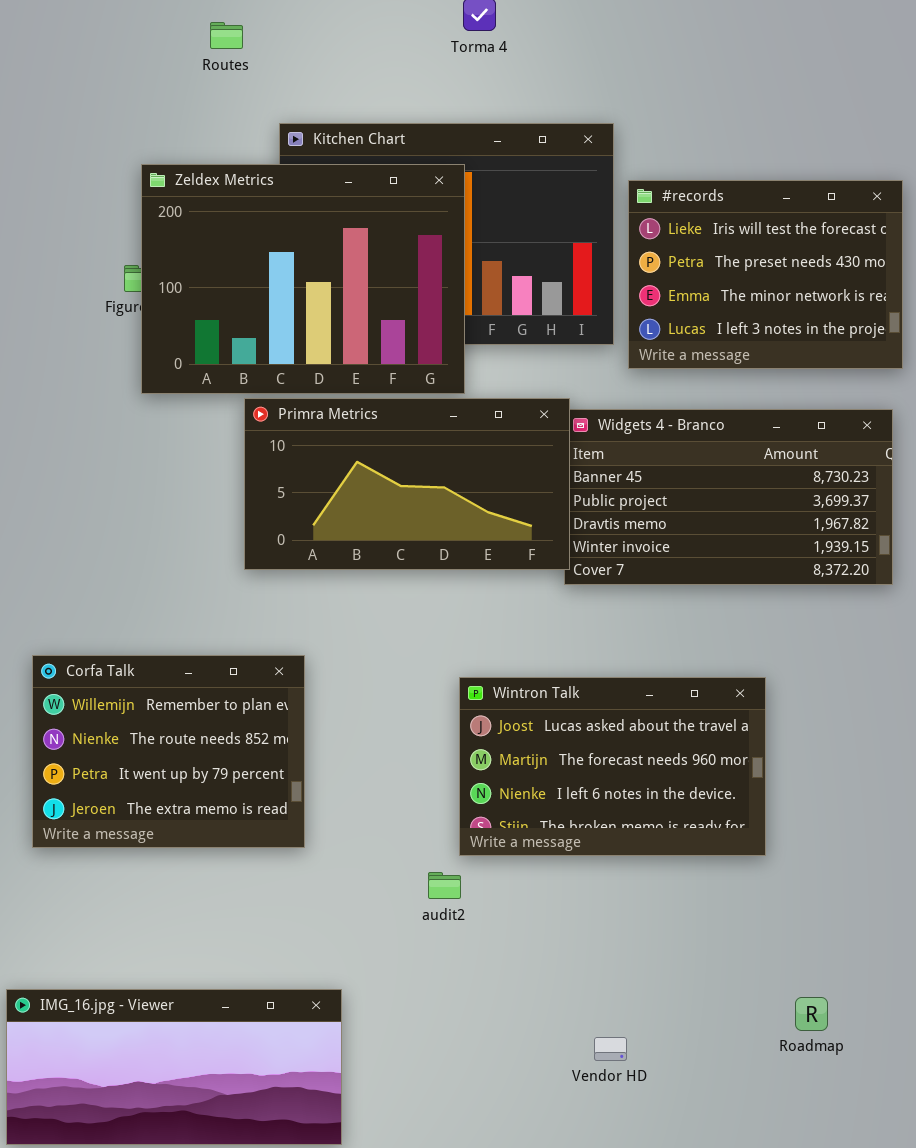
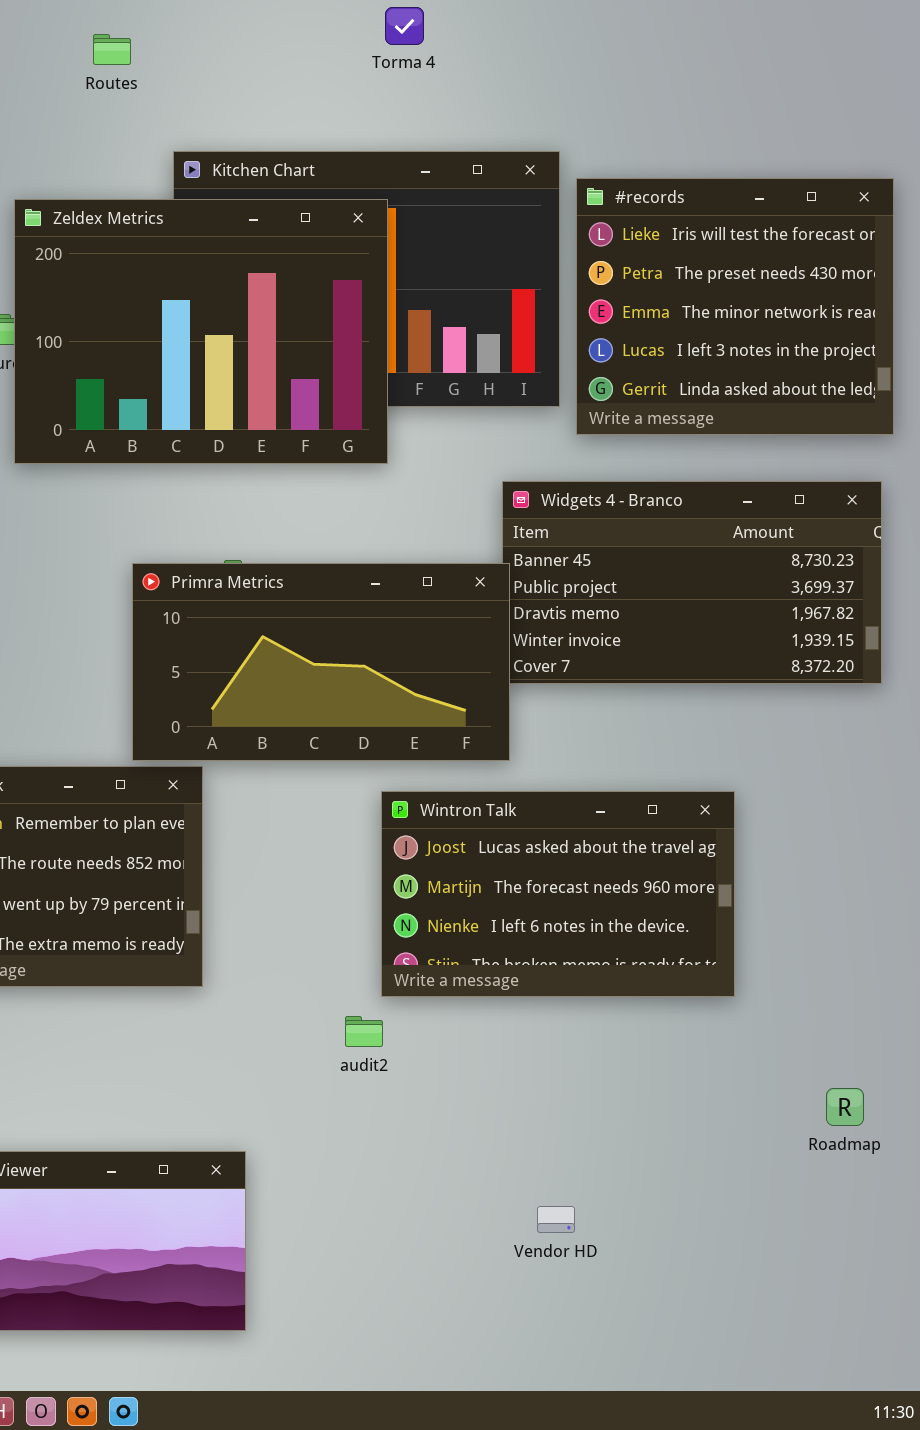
#records: [628,180,903,369] -> [576,178,894,435], resized
Primra Metrics: [244,398,570,570] -> [132,563,510,761], moved
Roadmap: [795,997,828,1031] -> [826,1088,864,1126], moved

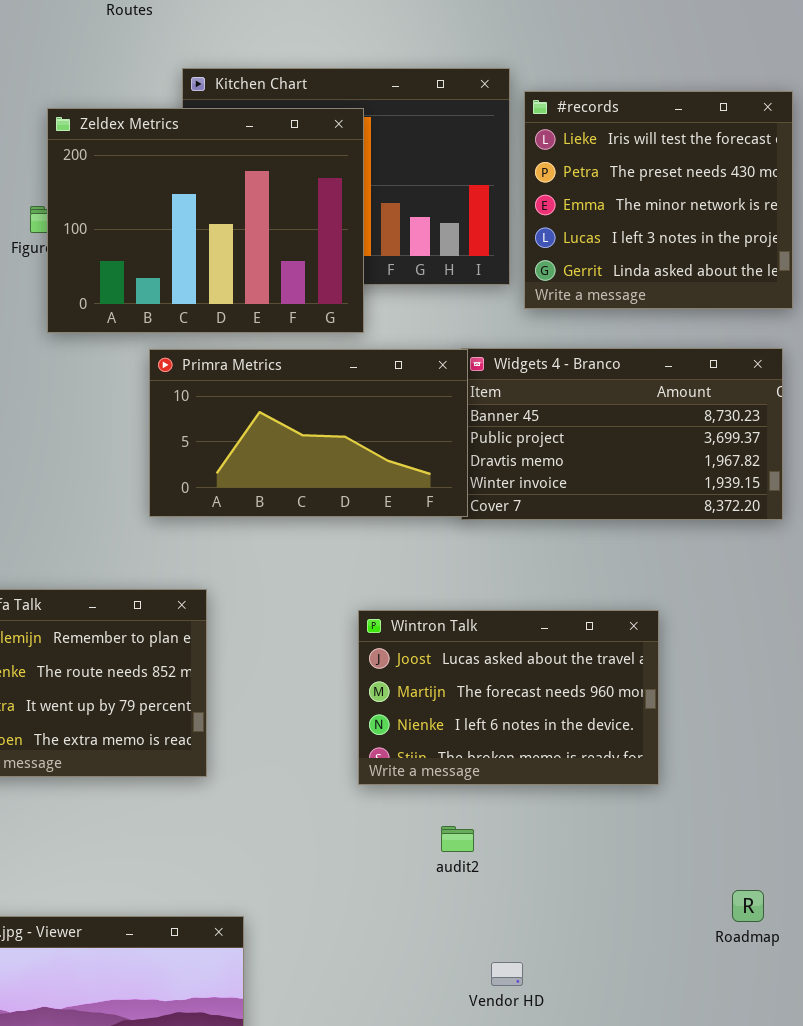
Primra Metrics: [132,563,510,761] -> [149,349,468,517], moved
audit2: [345,1016,383,1047] -> [441,826,474,852], moved
Roadmap: [826,1088,864,1126] -> [732,890,764,922], moved

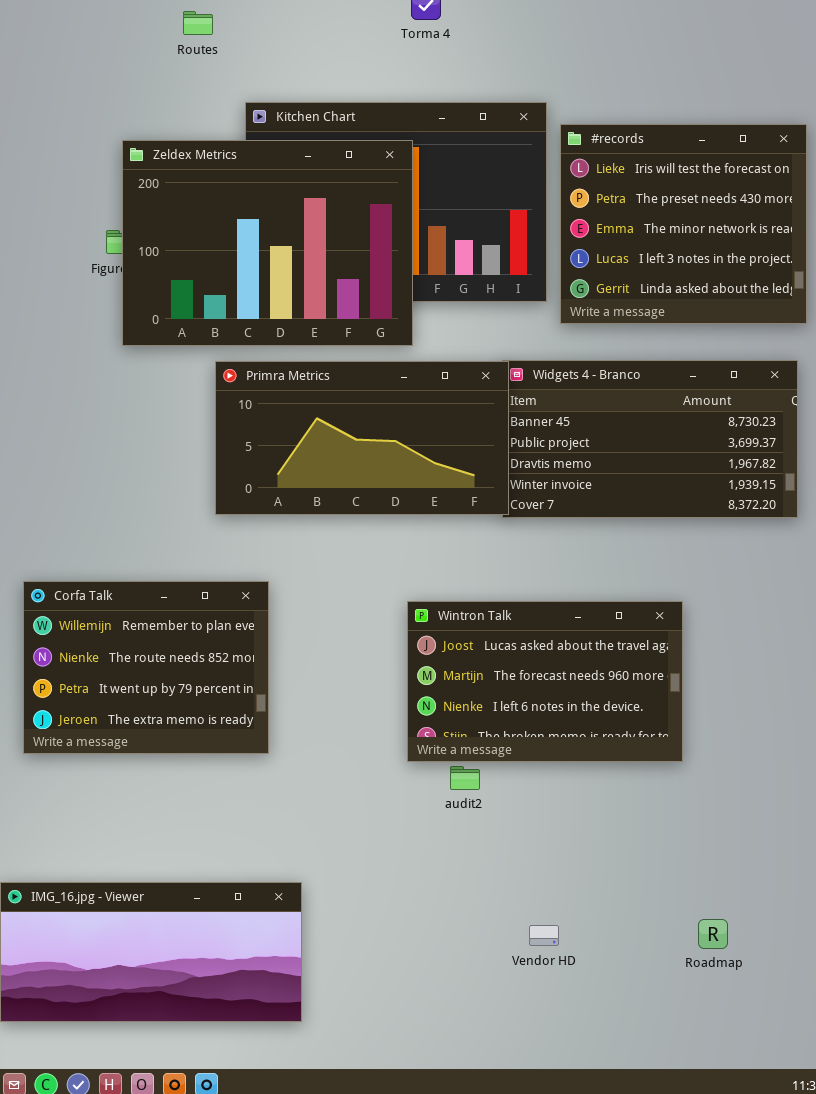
audit2: [441,826,474,852] -> [450,766,480,790], moved
Roadmap: [732,890,764,922] -> [698,919,728,949], moved

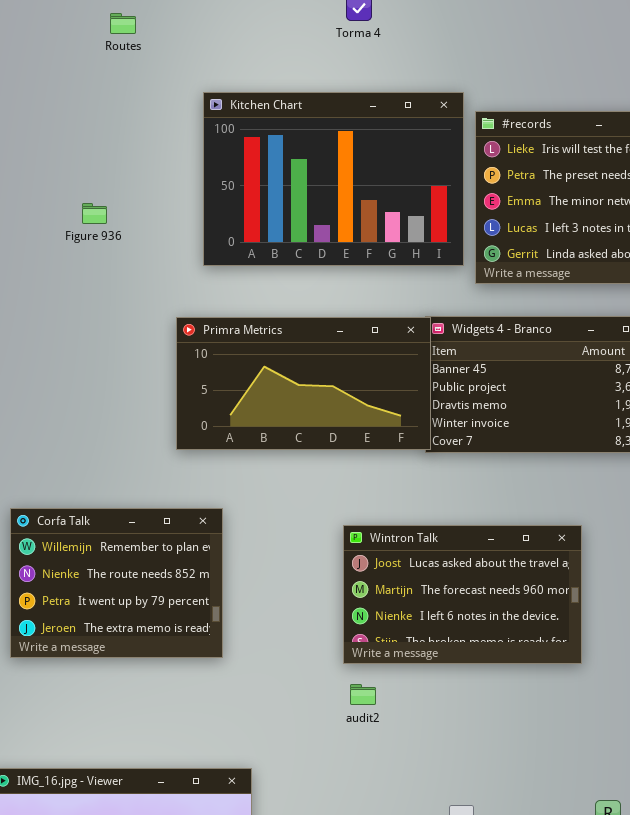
Routes: [183,11,213,35] -> [110,13,136,34], moved
Zeldex Metrics: [122,140,413,346] -> none, closed
audit2: [450,766,480,790] -> [350,684,376,705], moved

